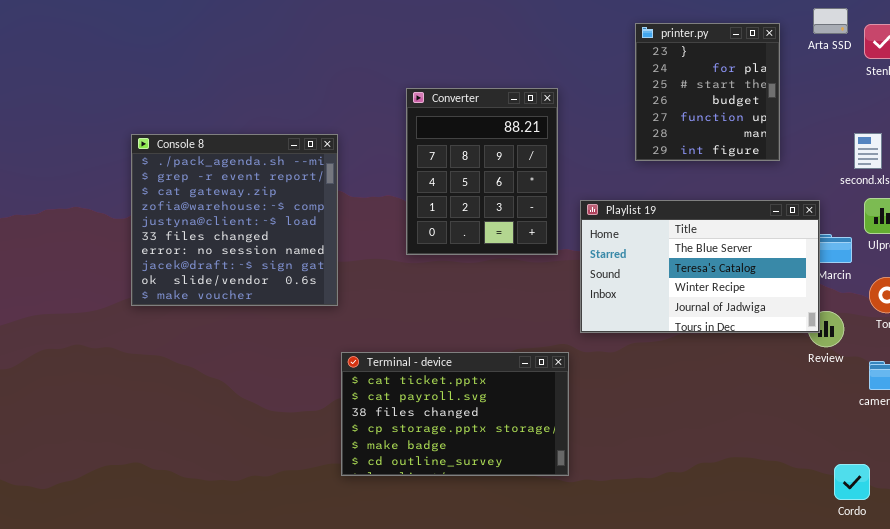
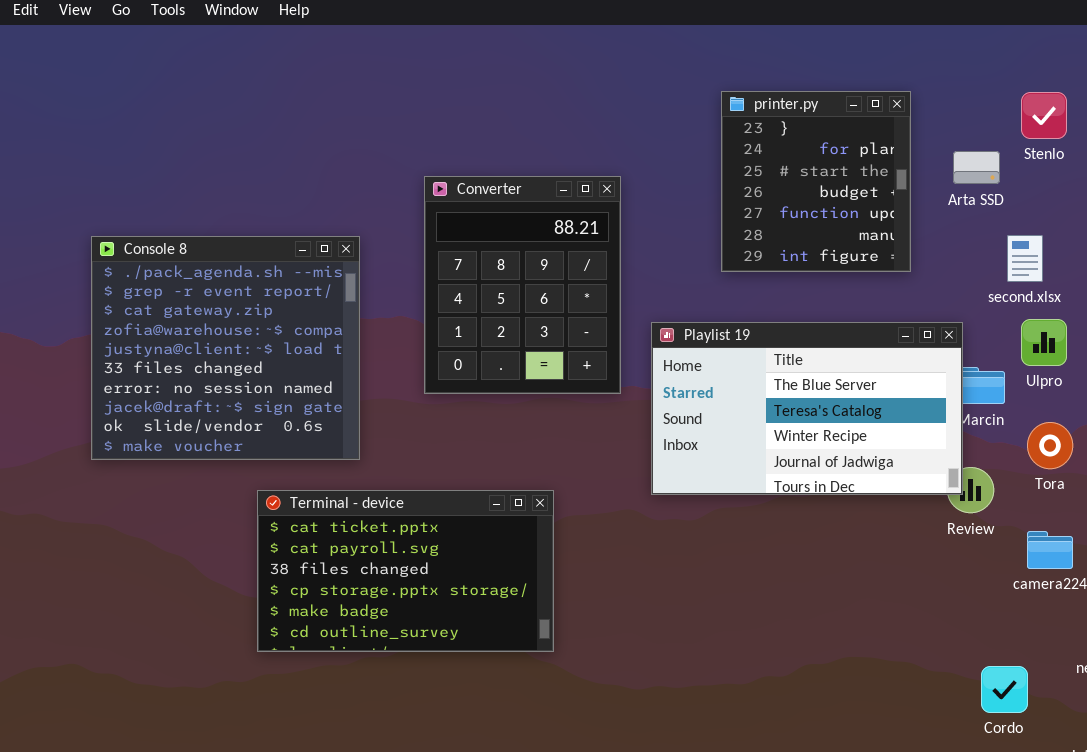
Arta SSD: [813,8,848,34] -> [953,151,1000,184], moved
Console 8: [131,134,338,306] -> [91,236,360,460], moved
Terminal - device: [341,352,569,476] -> [257,490,554,652], moved

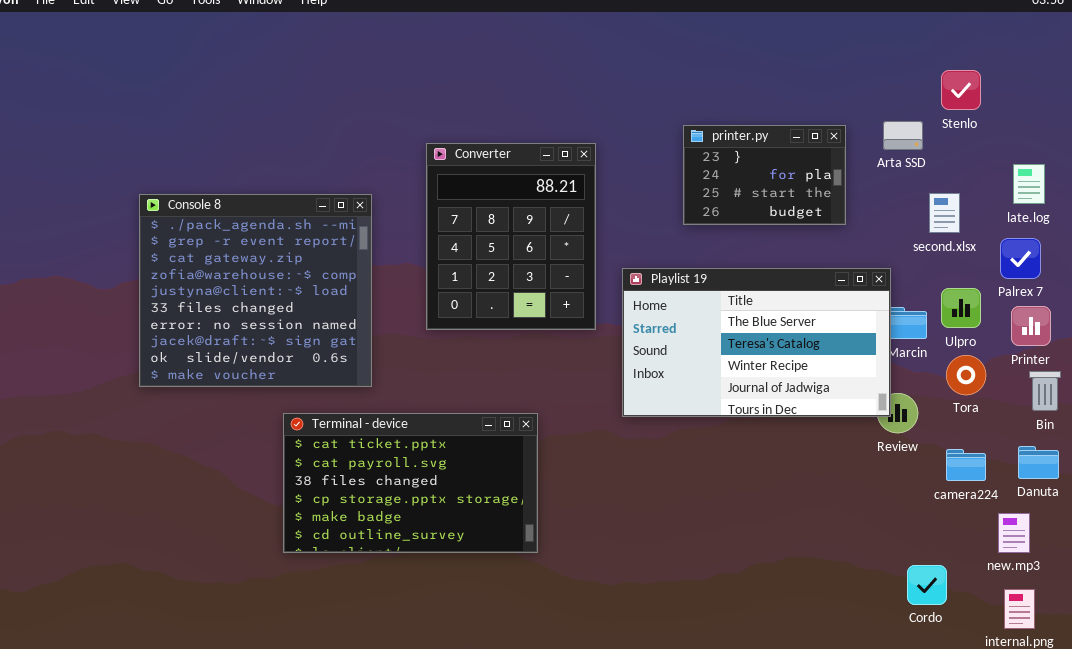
printer.py: [721,91,911,272] -> [683,125,846,225], resized
Ulpro: [1021,319,1067,366] -> [941,288,981,328], moved

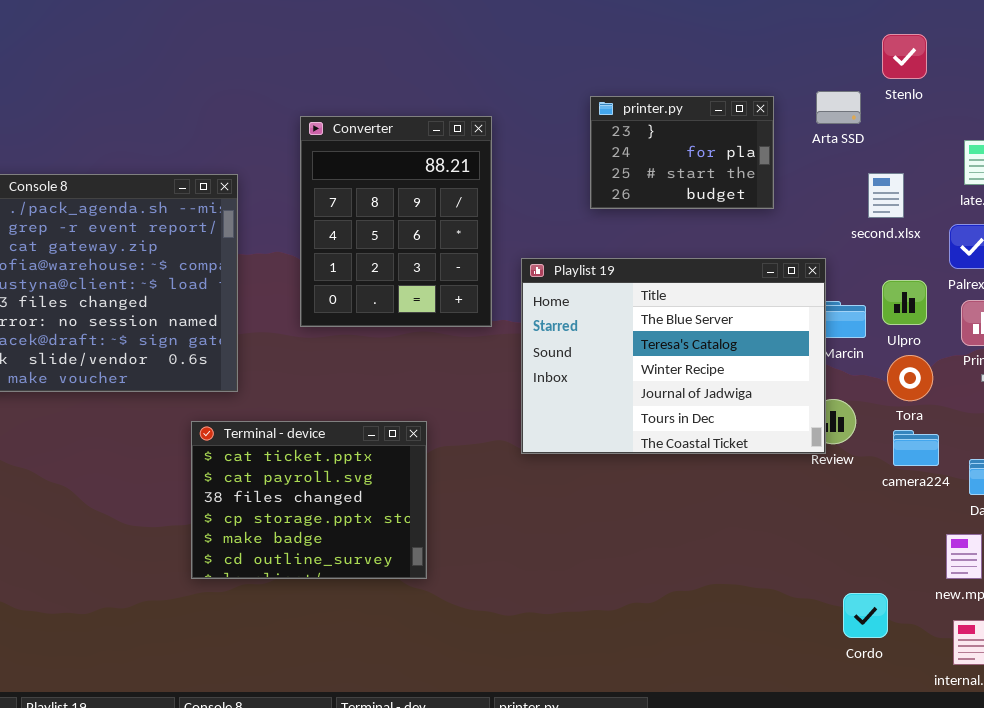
Playlist 19: [622,268,891,417] -> [521,258,826,454], resized
Terminal - device: [283,413,538,553] -> [191,421,427,579], resized
camera224: [946,449,986,481] -> [893,430,939,466], moved

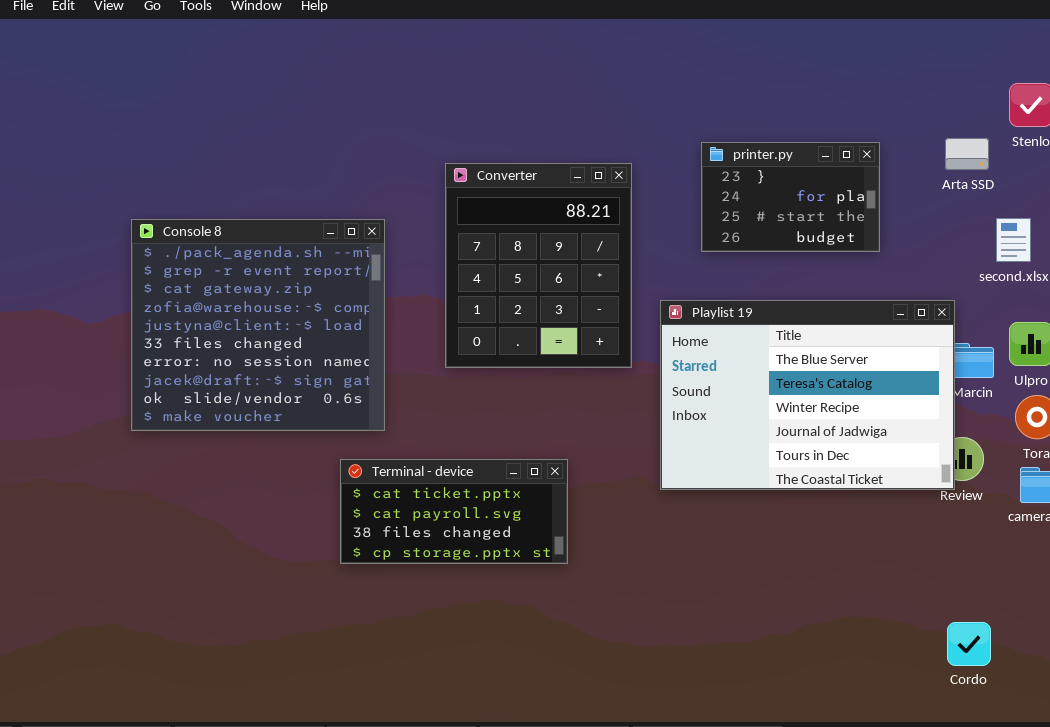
printer.py: [590,96,774,209] -> [701,142,880,252], moved
Terminal - device: [191,421,427,579] -> [340,459,568,564], resized
Cordo: [843,593,888,638] -> [947,622,991,666], moved

